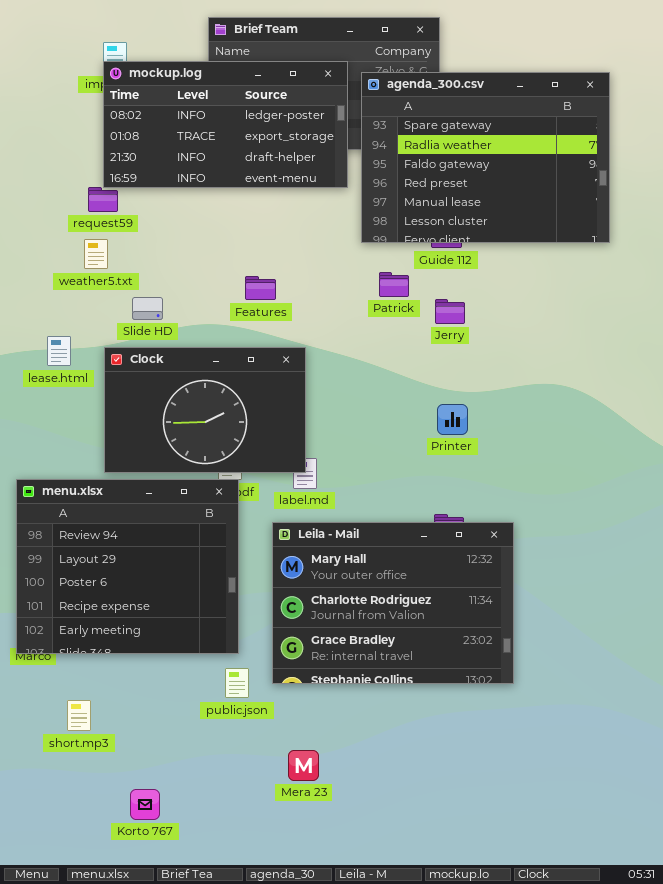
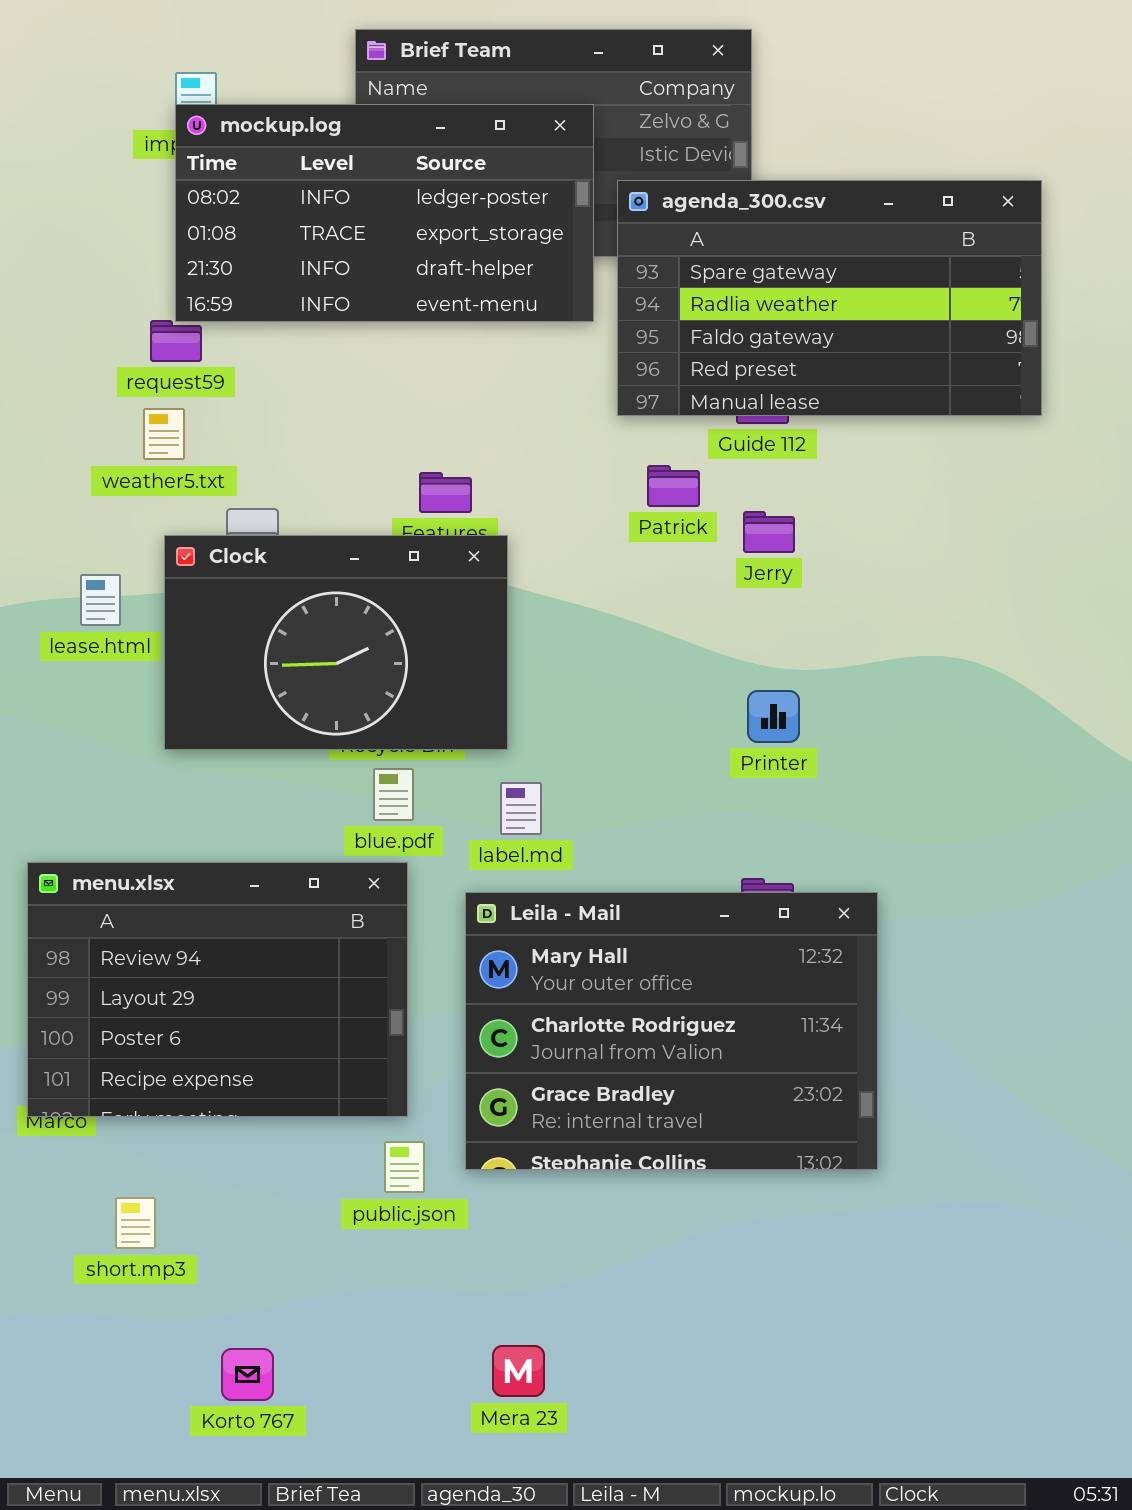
agenda_300.csv: [361,72,610,243] -> [617,180,1042,416], resized
Clock: [104,347,306,473] -> [164,535,508,750], moved
menu.xlsx: [16,479,239,654] -> [27,862,408,1117], resized
Mera 23: [288,750,319,781] -> [492,1345,545,1397], moved

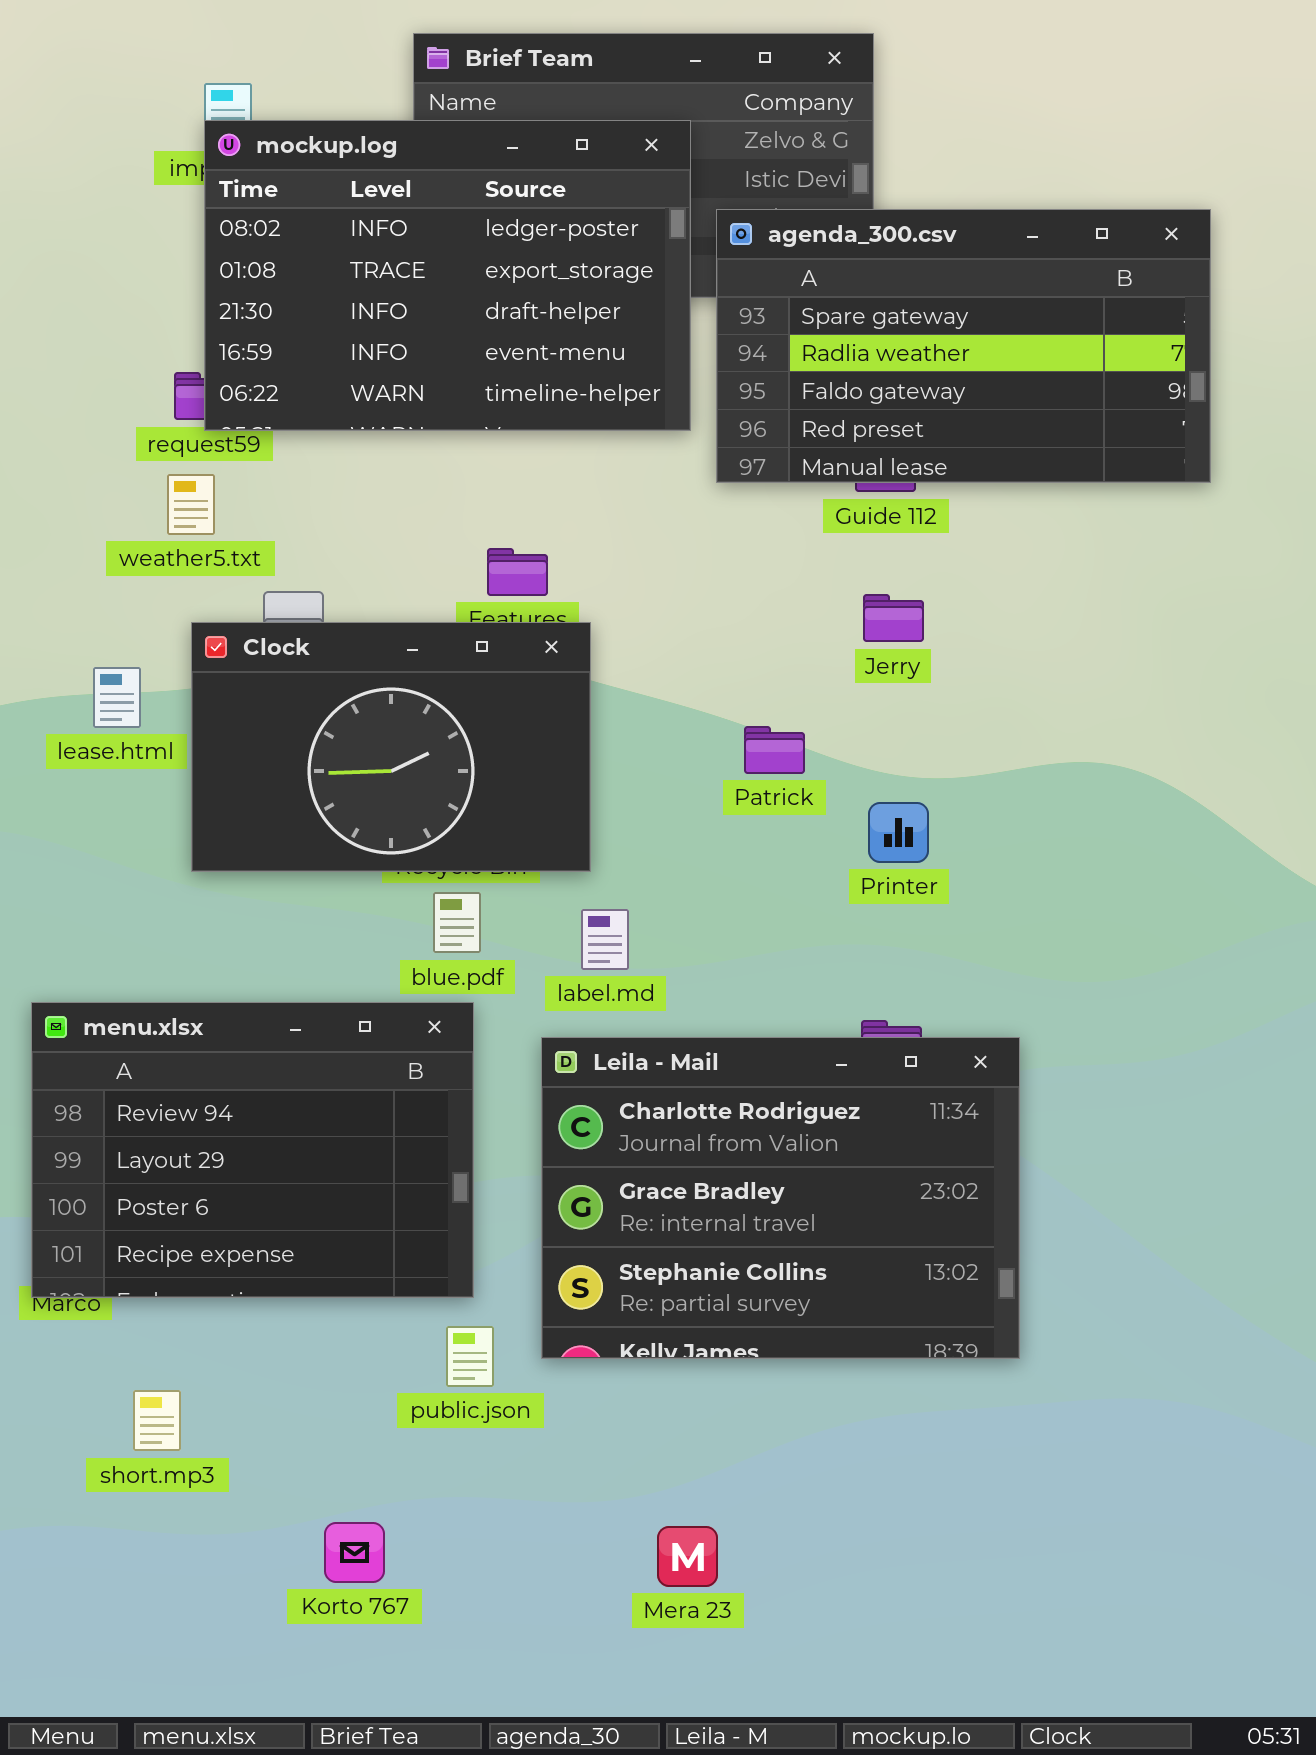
mockup.log: [175,104,594,322] -> [204,120,691,431], resized
Patrick: [647,465,700,507] -> [744,726,805,774], moved
Leila - Mail: [465,892,878,1170] -> [541,1037,1020,1359], scrolled down 1 row
Mera 23: [492,1345,545,1397] -> [657,1526,718,1587], moved
Korto 767: [221,1348,274,1401] -> [324,1522,385,1583], moved

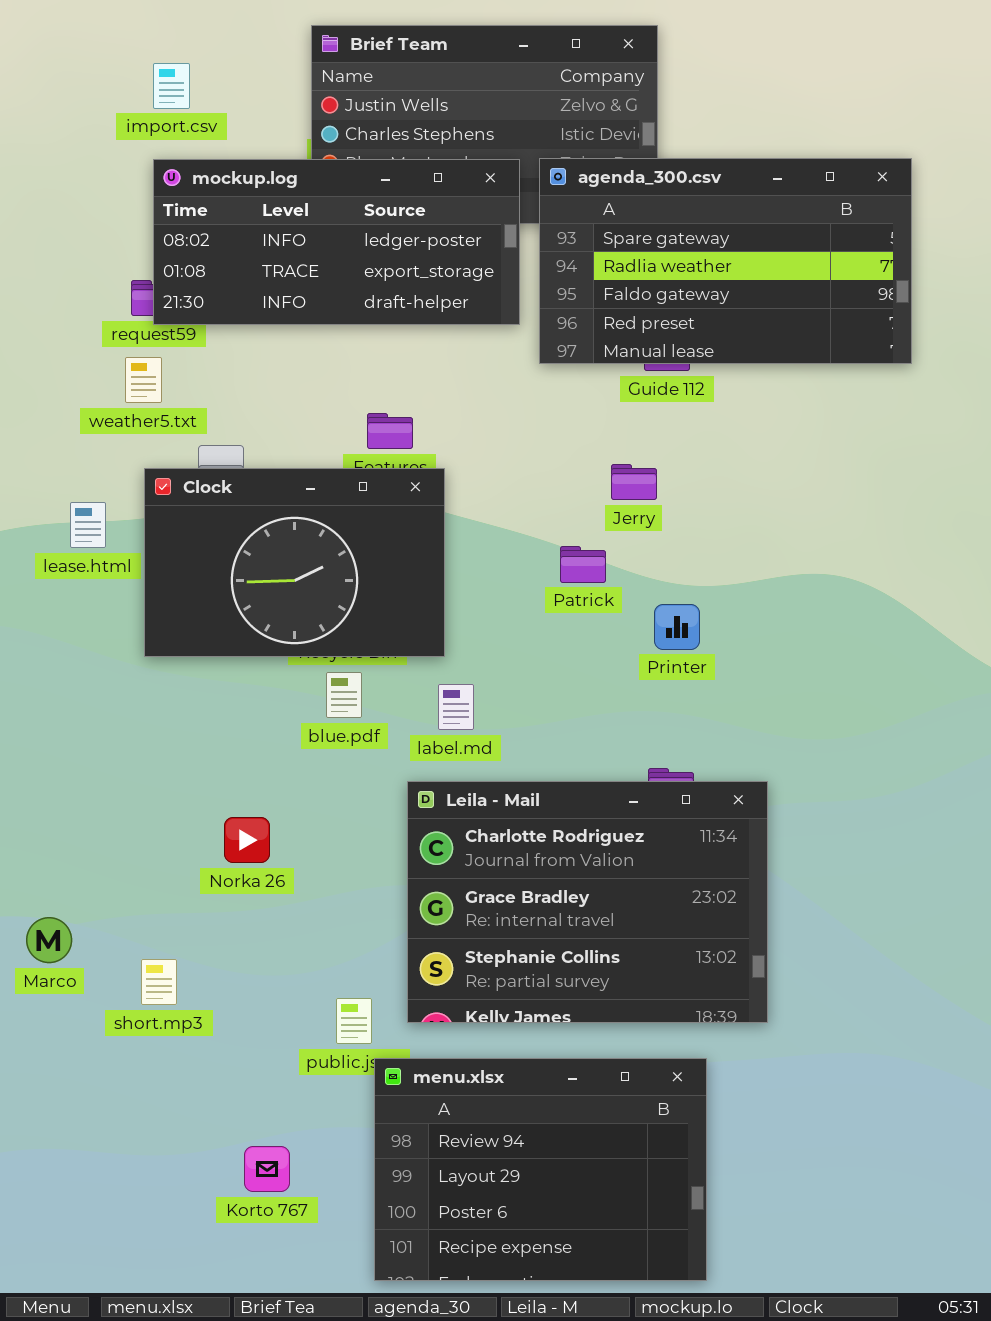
mockup.log: [204,120,691,431] -> [153,159,520,325], resized
Jerry: [863,594,924,642] -> [611,464,657,500], moved
menu.xlsx: [31,1002,474,1298] -> [374,1058,707,1281], moved
short.mp3: [133,1390,181,1451] -> [141,959,177,1005], moved

